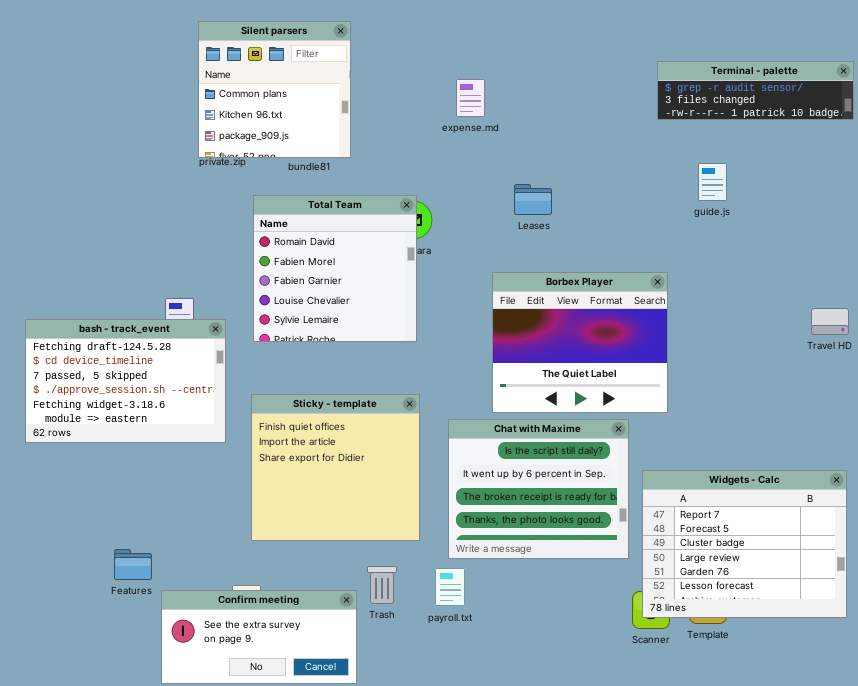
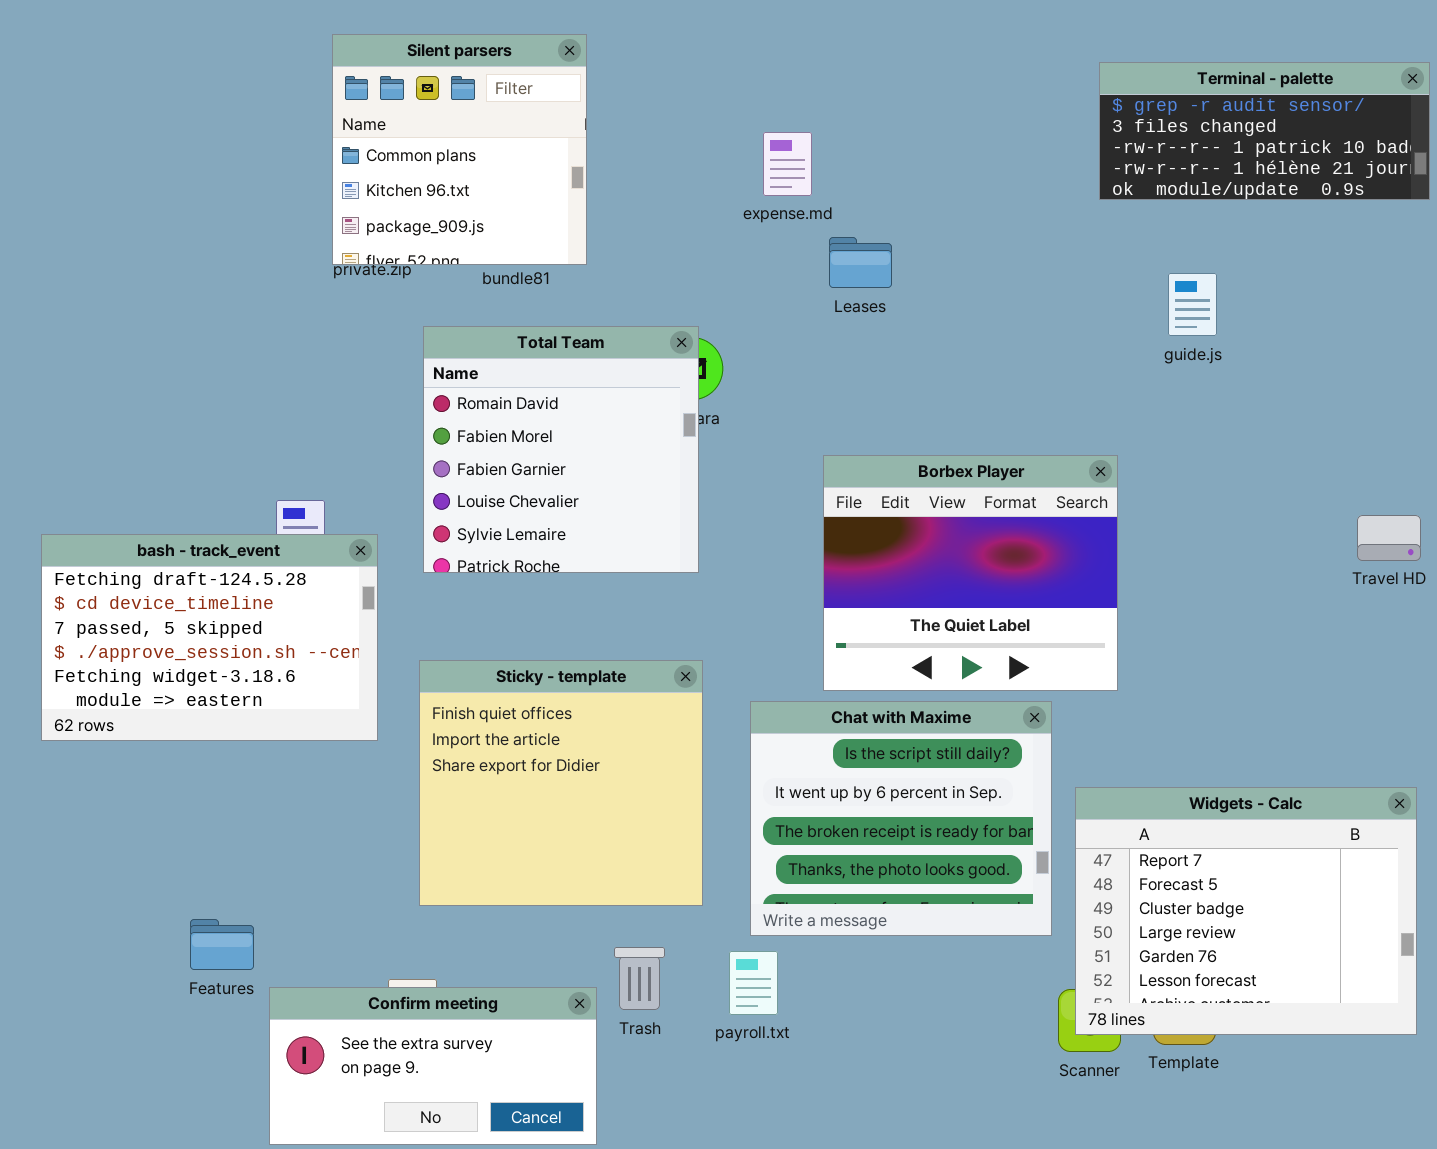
Terminal - palette: [657,61,854,120] -> [1099,62,1430,200], resized
Leases: [514,184,552,215] -> [829,237,892,288], moved

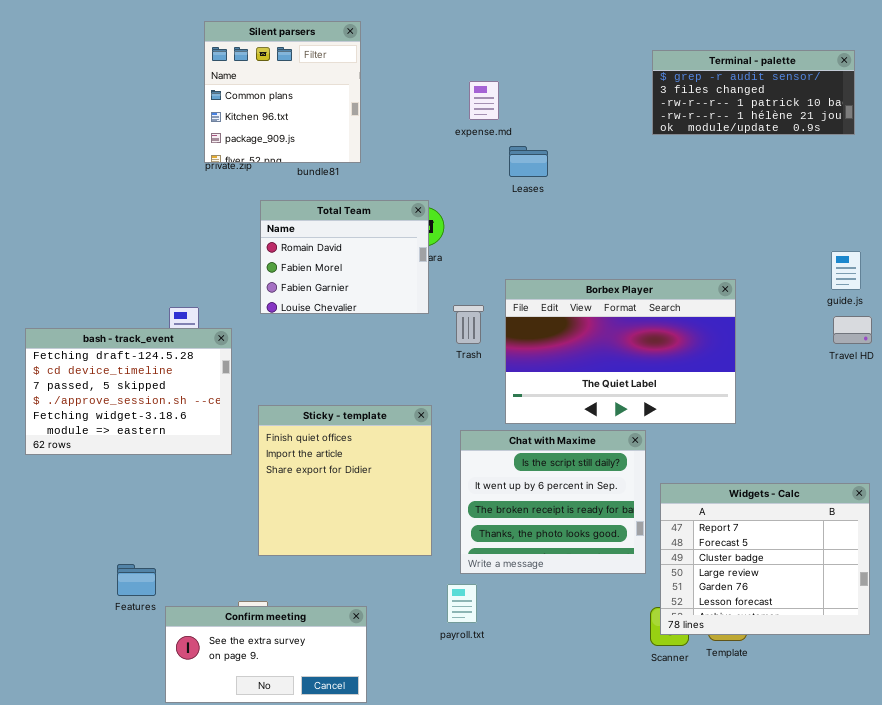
Terminal - palette: [1099,62,1430,200] -> [652,50,855,135], moved
guide.js: [1168,273,1217,336] -> [831,251,861,290], moved
Total Team: [423,326,699,573] -> [260,200,429,314], resized
Borbex Player: [823,455,1118,691] -> [505,279,736,424], resized
Trash: [614,947,665,1010] -> [453,305,484,344], moved

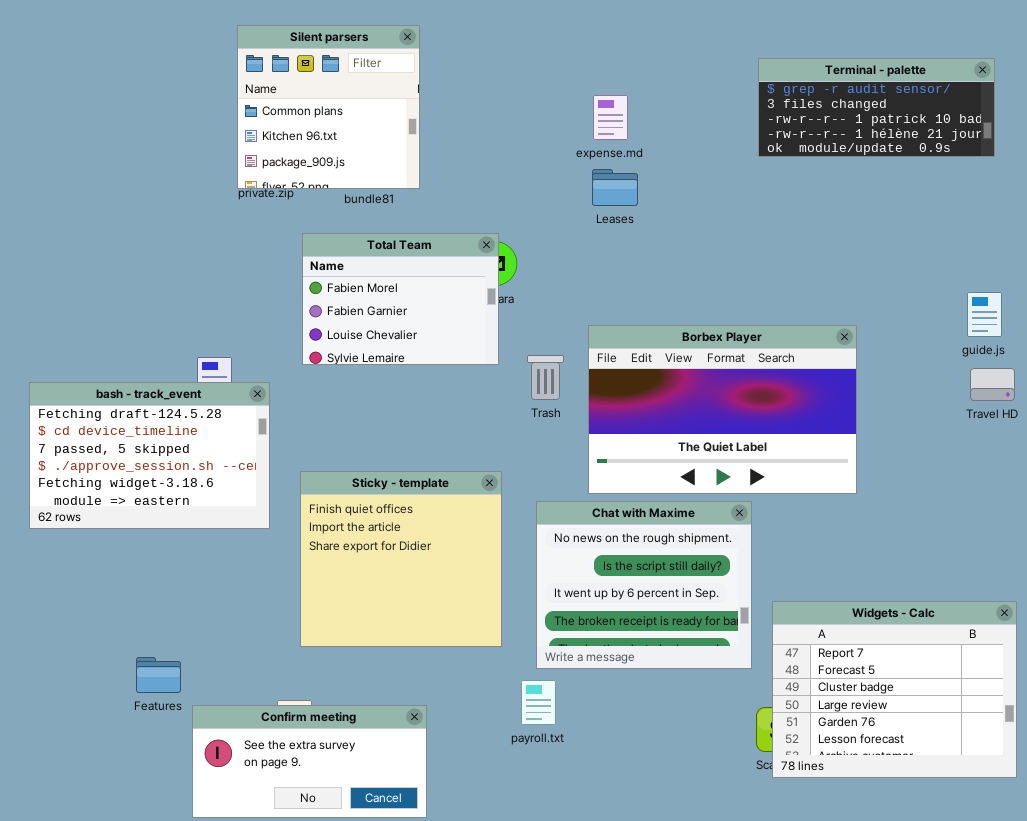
expense.md: [469,81,499,120] -> [593,95,628,140], moved
Total Team: [260,200,429,314] -> [302,233,499,365], scrolled down 1 row
Chat with Maxime: [460,430,646,574] -> [536,501,752,669], scrolled up 1 row
Widgets - Calc: [660,483,870,635] -> [772,601,1017,778], moved

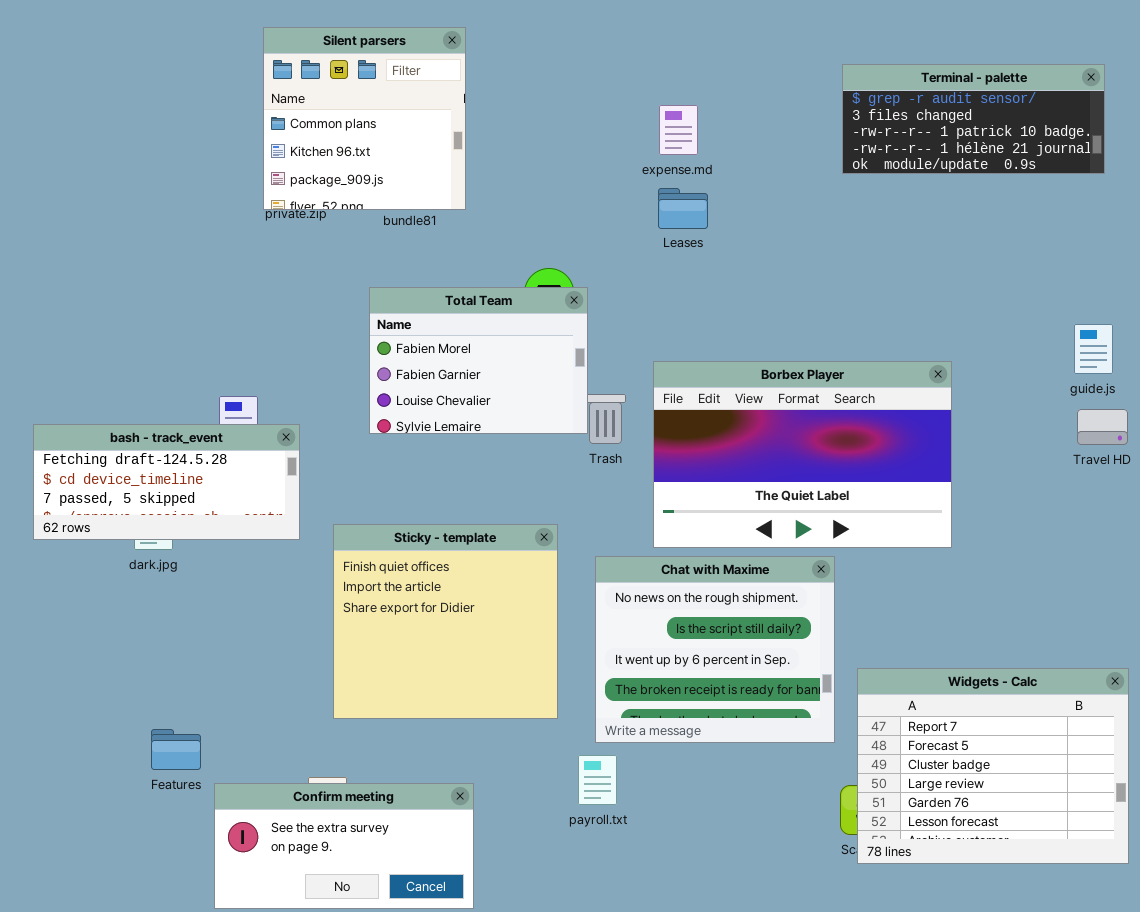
Total Team: [302,233,499,365] -> [369,287,588,434], moved
bash - track_event: [29,382,270,529] -> [33,424,300,540], resized

